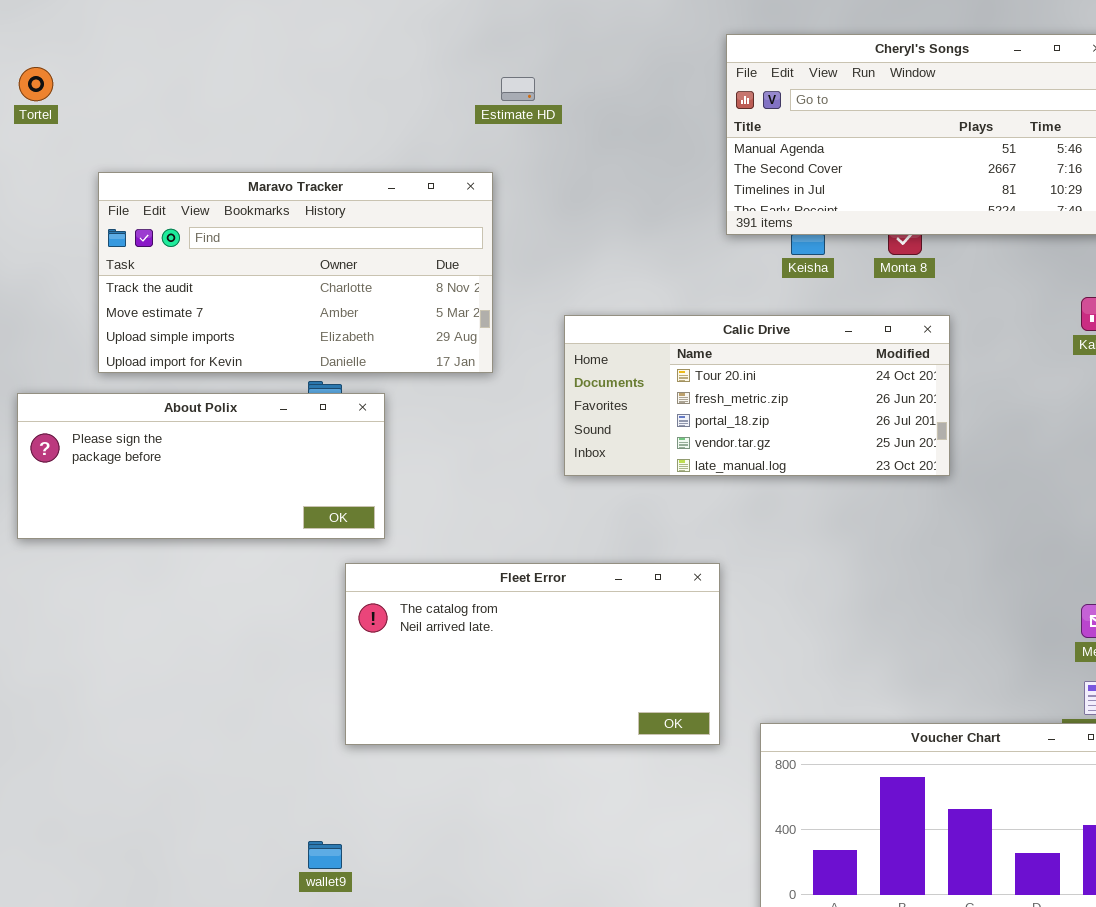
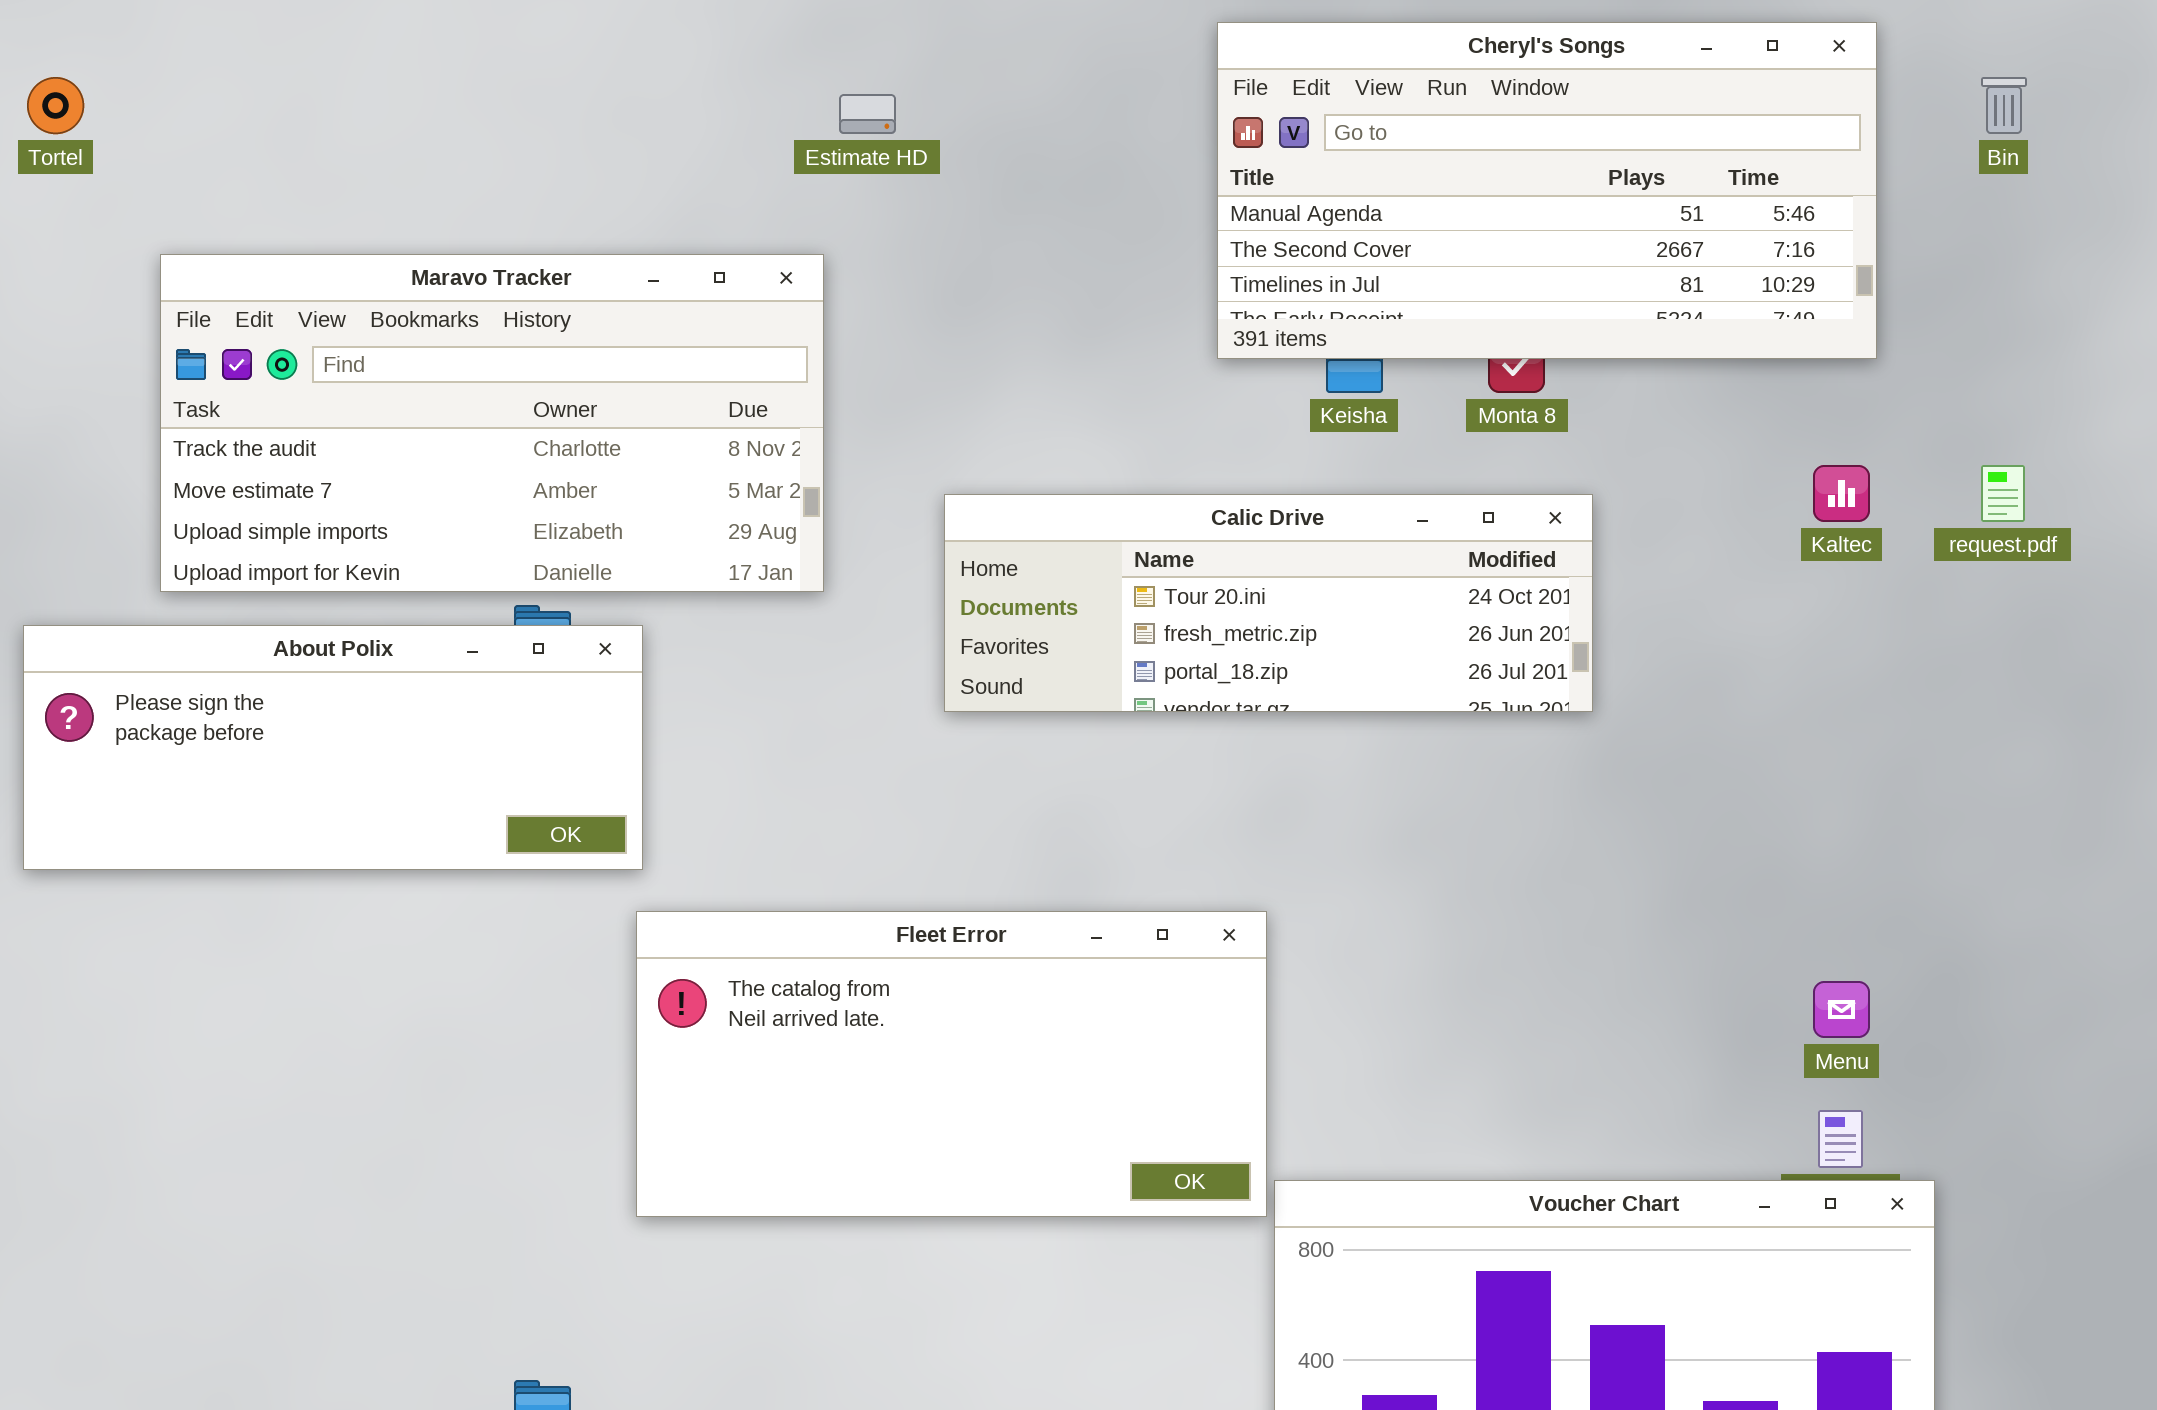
Calic Drive: [564,315,950,476] -> [944,494,1593,712], resized
Fleet Error: [345,563,720,745] -> [636,911,1267,1217], moved

